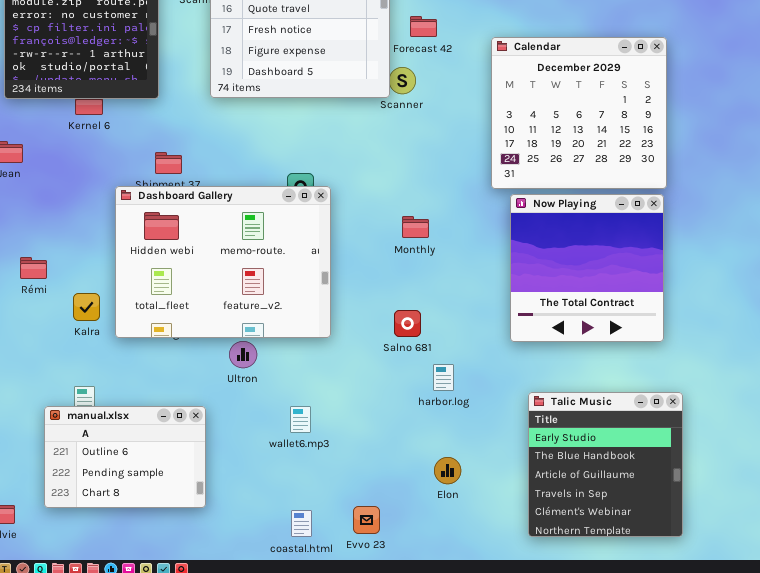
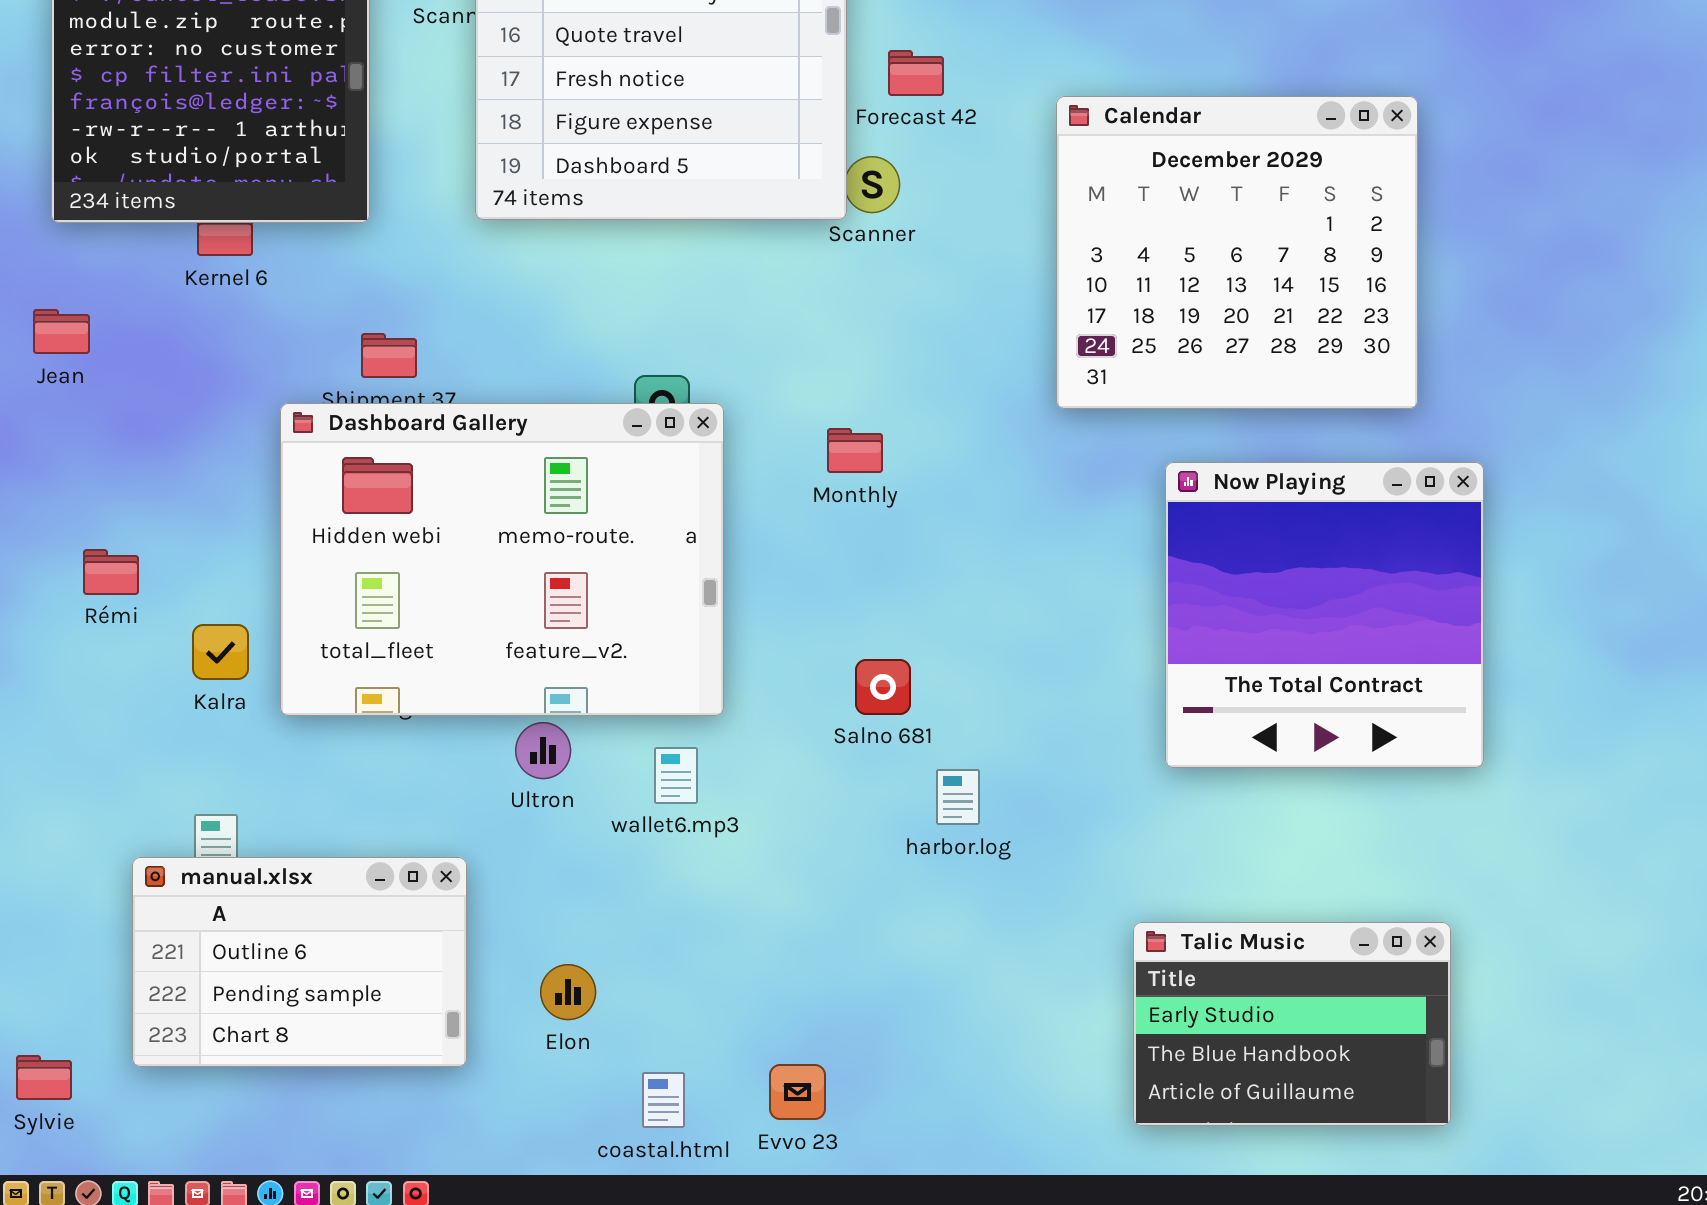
Now Playing: [510,194,664,342] -> [1165,462,1484,768], moved
Monthly: [402,216,429,238] -> [827,428,883,473], moved
Talic Music: [528,392,683,537] -> [1133,922,1451,1126], resized
wallet6.mp3: [290,406,311,433] -> [654,747,698,804], moved
Elon: [434,457,461,484] -> [540,964,596,1020], moved

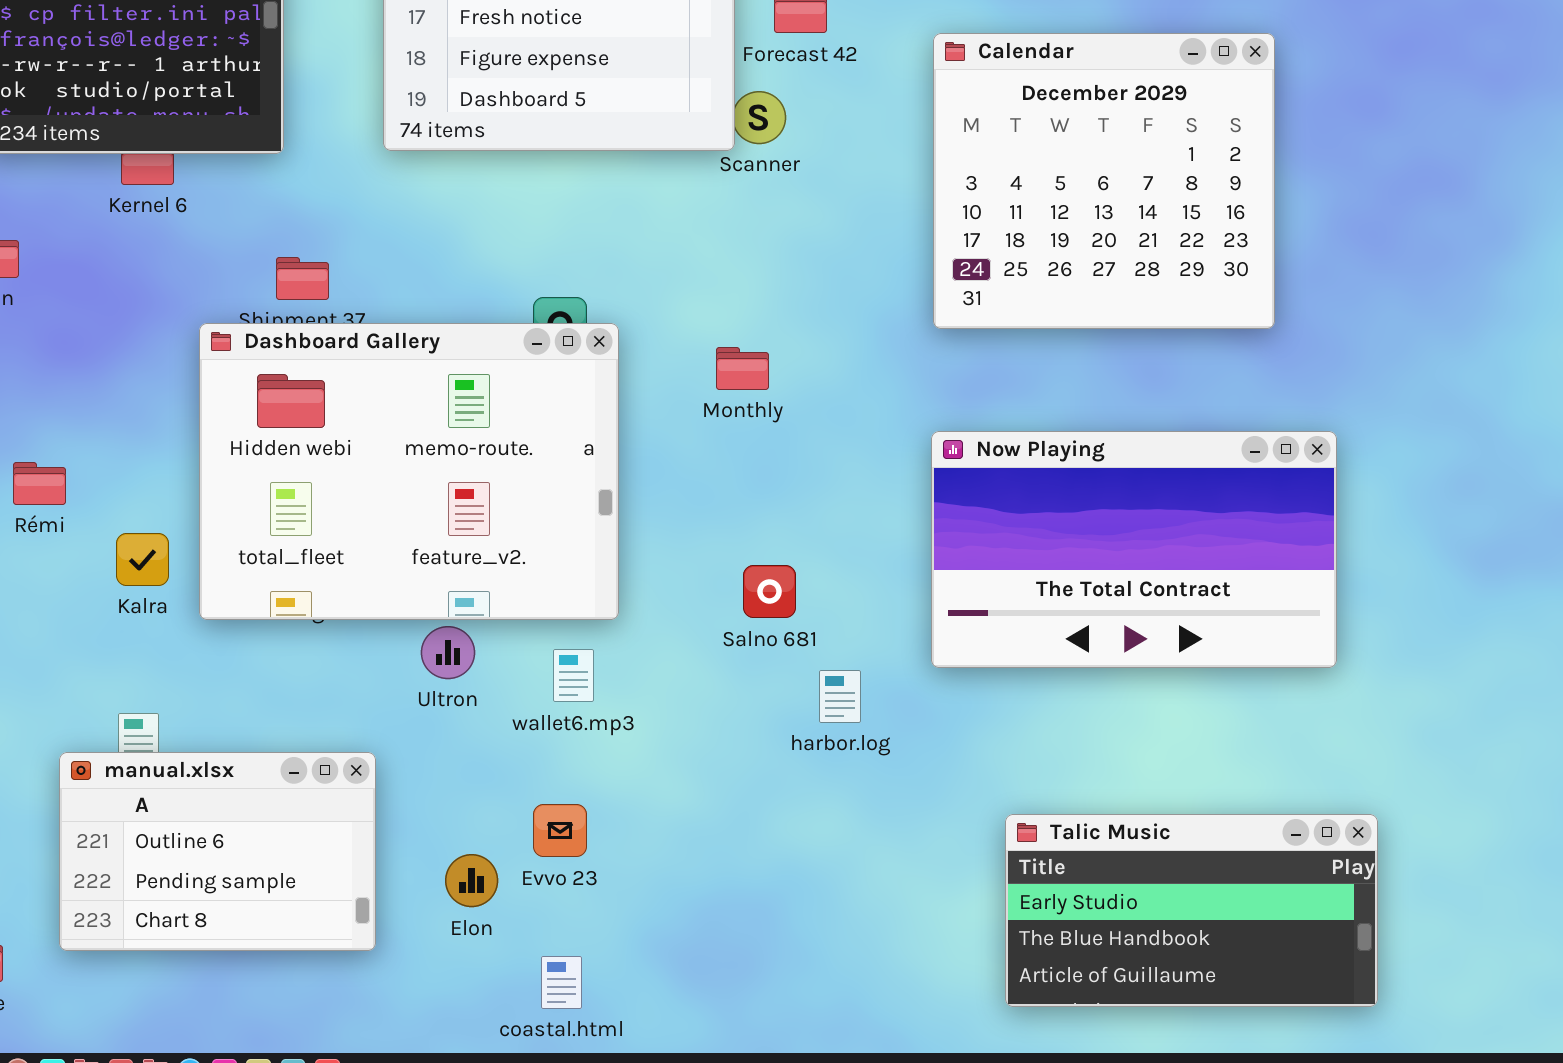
Now Playing: [1165,462,1484,768] -> [931,431,1337,668], resized
Talic Music: [1133,922,1451,1126] -> [1005,814,1378,1007], resized
Evvo 23: [769,1064,826,1120] -> [533,804,587,857], moved

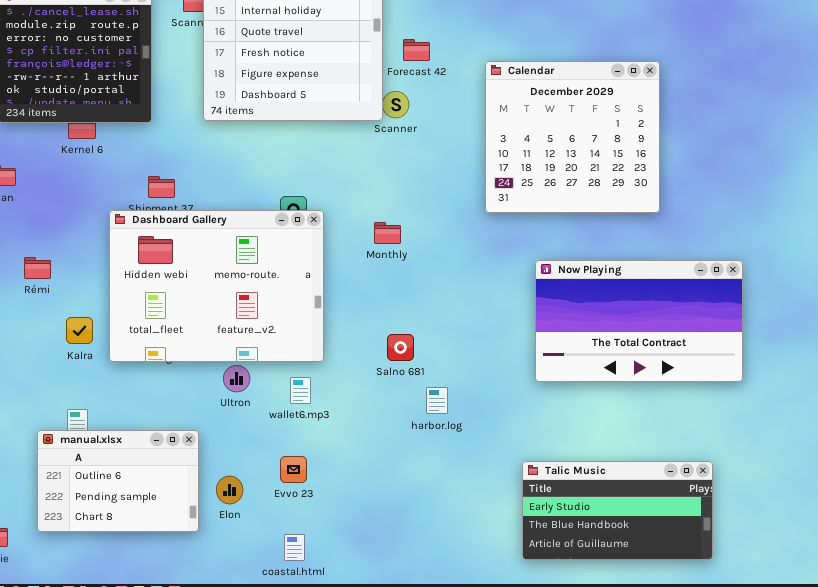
Now Playing: [931,431,1337,668] -> [535,260,743,382], moved
Rémi: [13,462,66,505] -> [24,257,51,279], moved
Elon: [445,854,498,907] -> [216,476,243,504], moved

